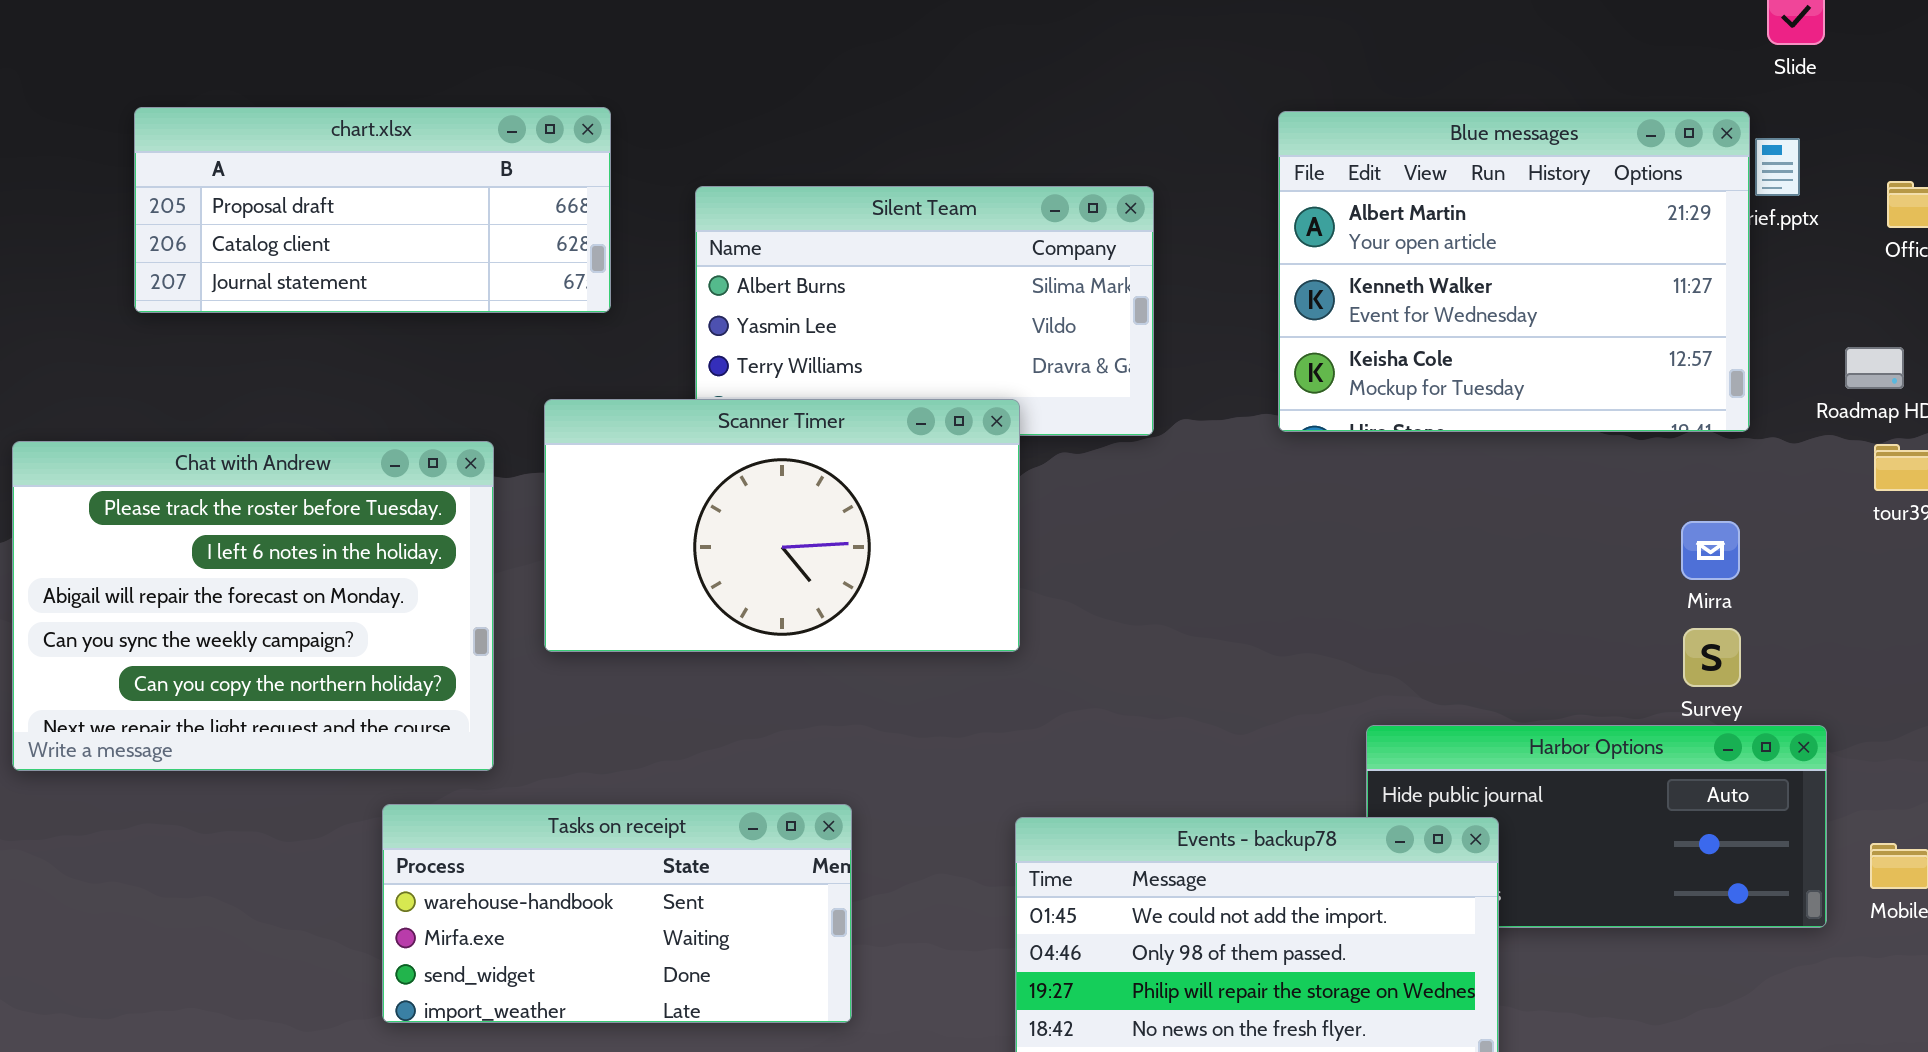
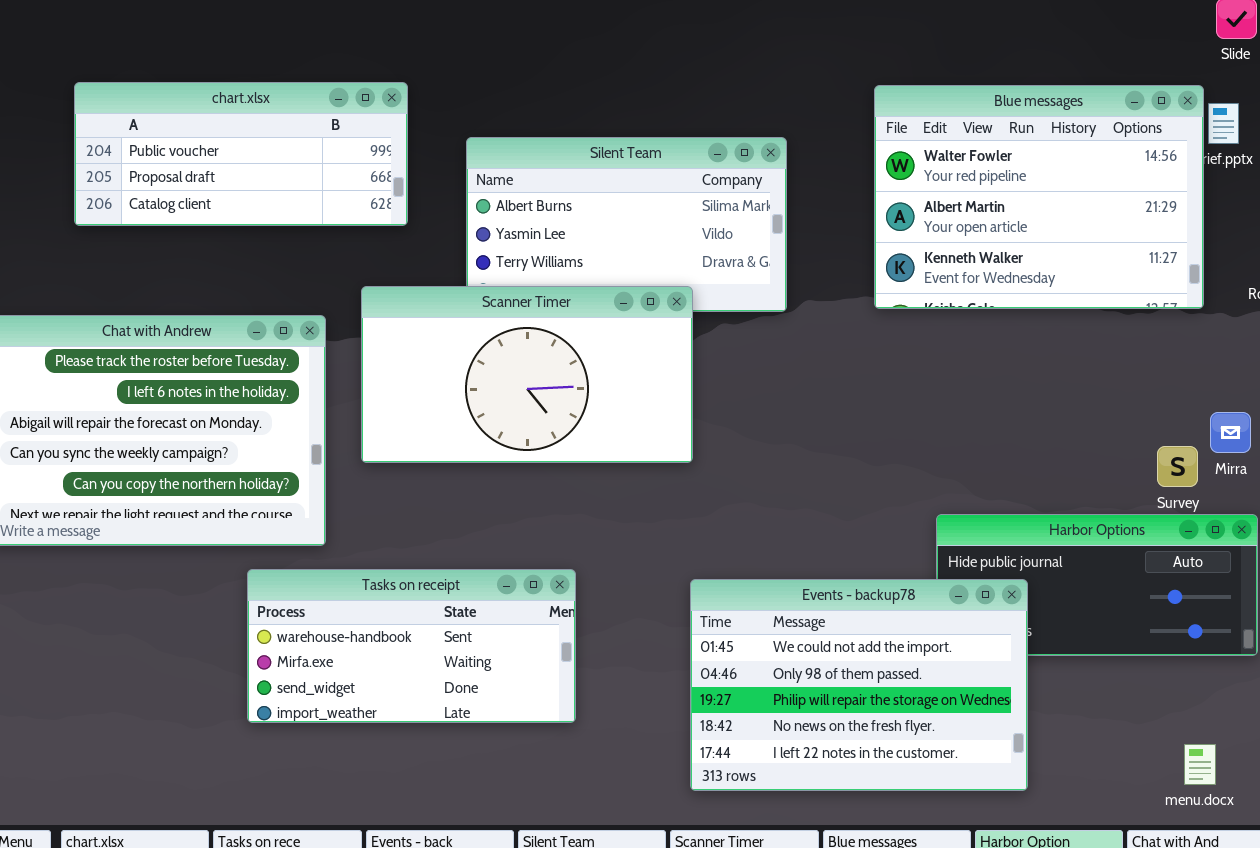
chart.xlsx: [134,107,611,313] -> [74,82,408,226], scrolled up 1 row
Blue messages: [1278,111,1750,432] -> [874,85,1204,309], scrolled up 1 row
Mirra: [1681,521,1740,580] -> [1210,412,1251,453], moved

